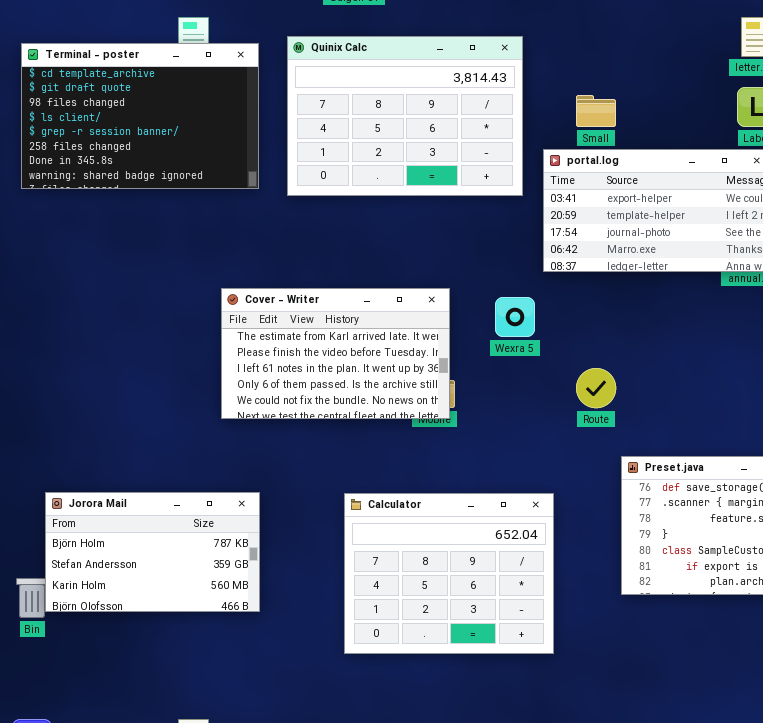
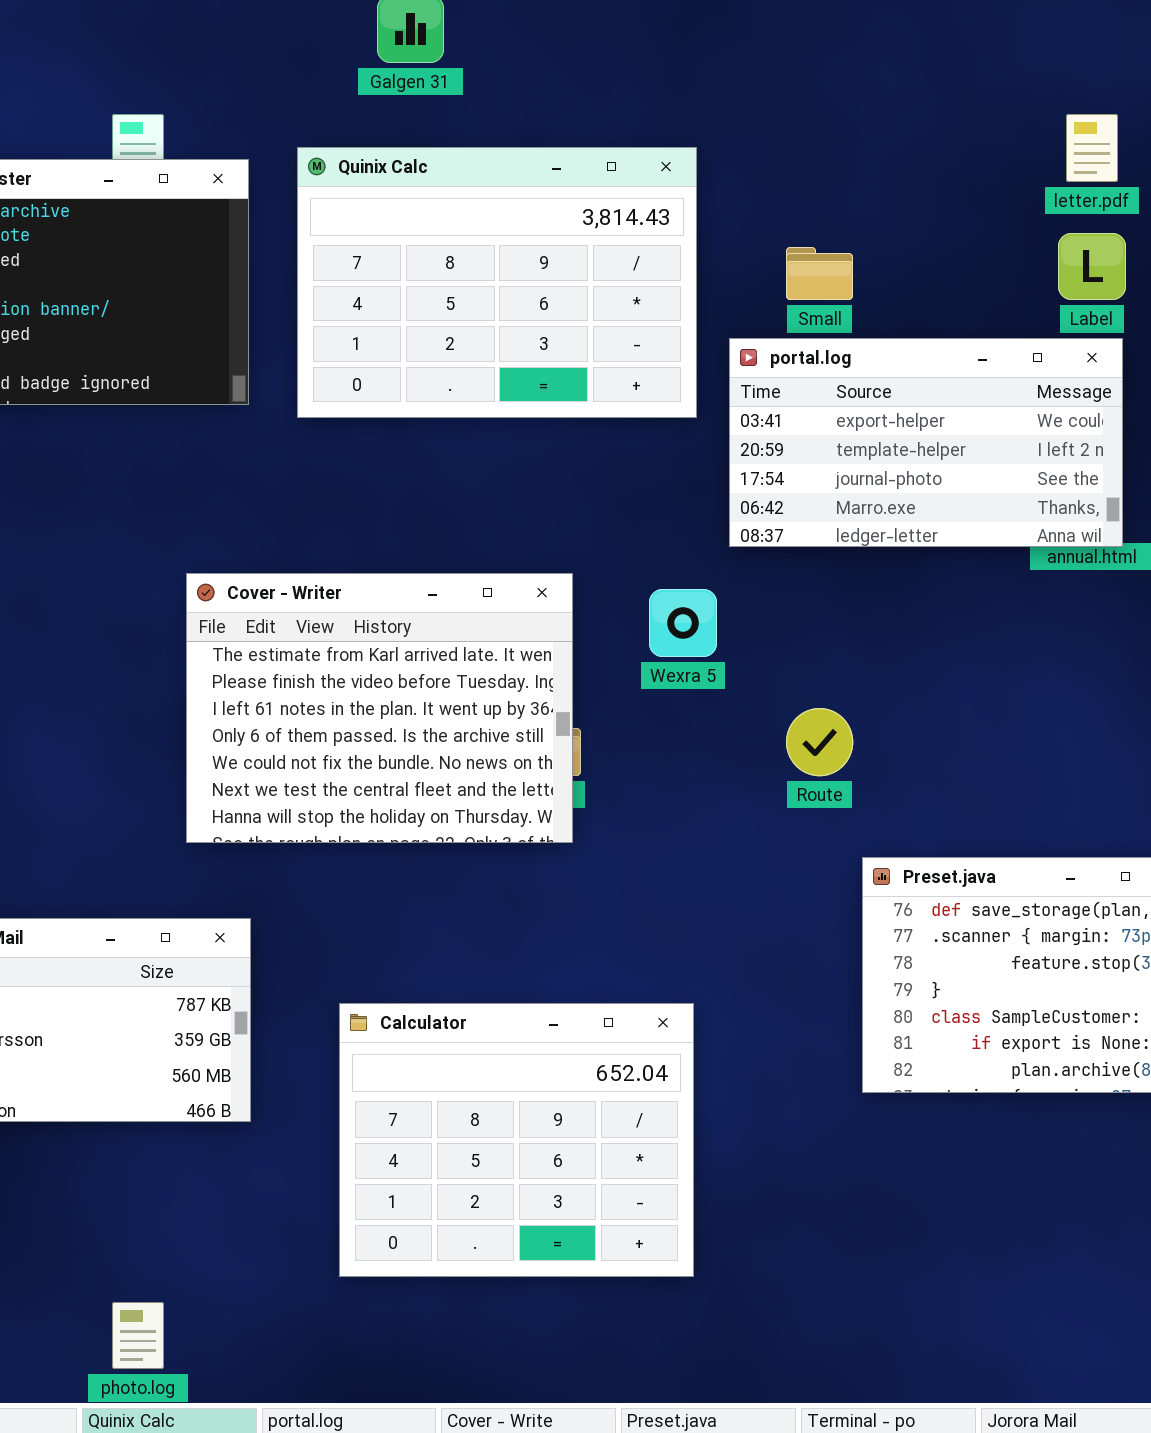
Cover - Writer: [221,288,450,419] -> [186,573,573,843], resized
Calculator: [344,493,554,654] -> [339,1003,694,1277], moved

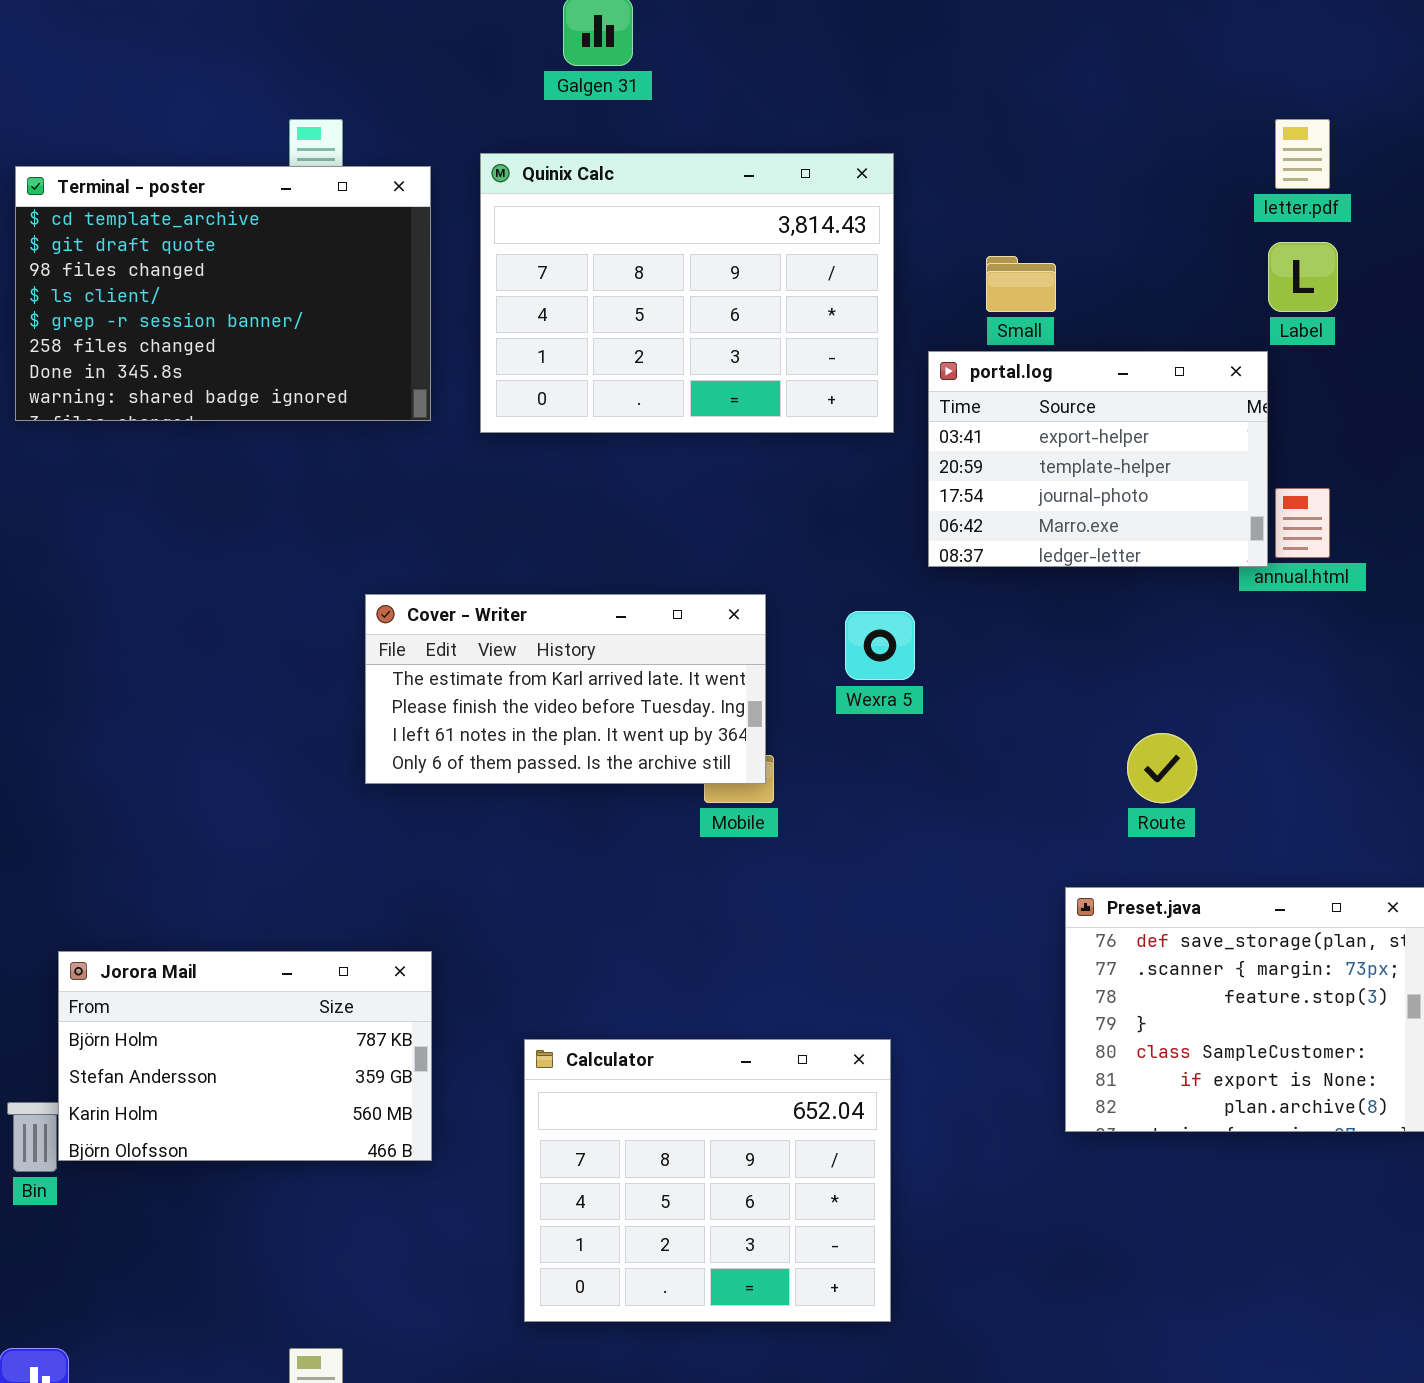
portal.log: [729,338,1123,547] -> [928,351,1268,567], resized
Cover - Writer: [186,573,573,843] -> [365,594,766,784], resized
Route: [786,708,853,776] -> [1127,733,1197,803], moved

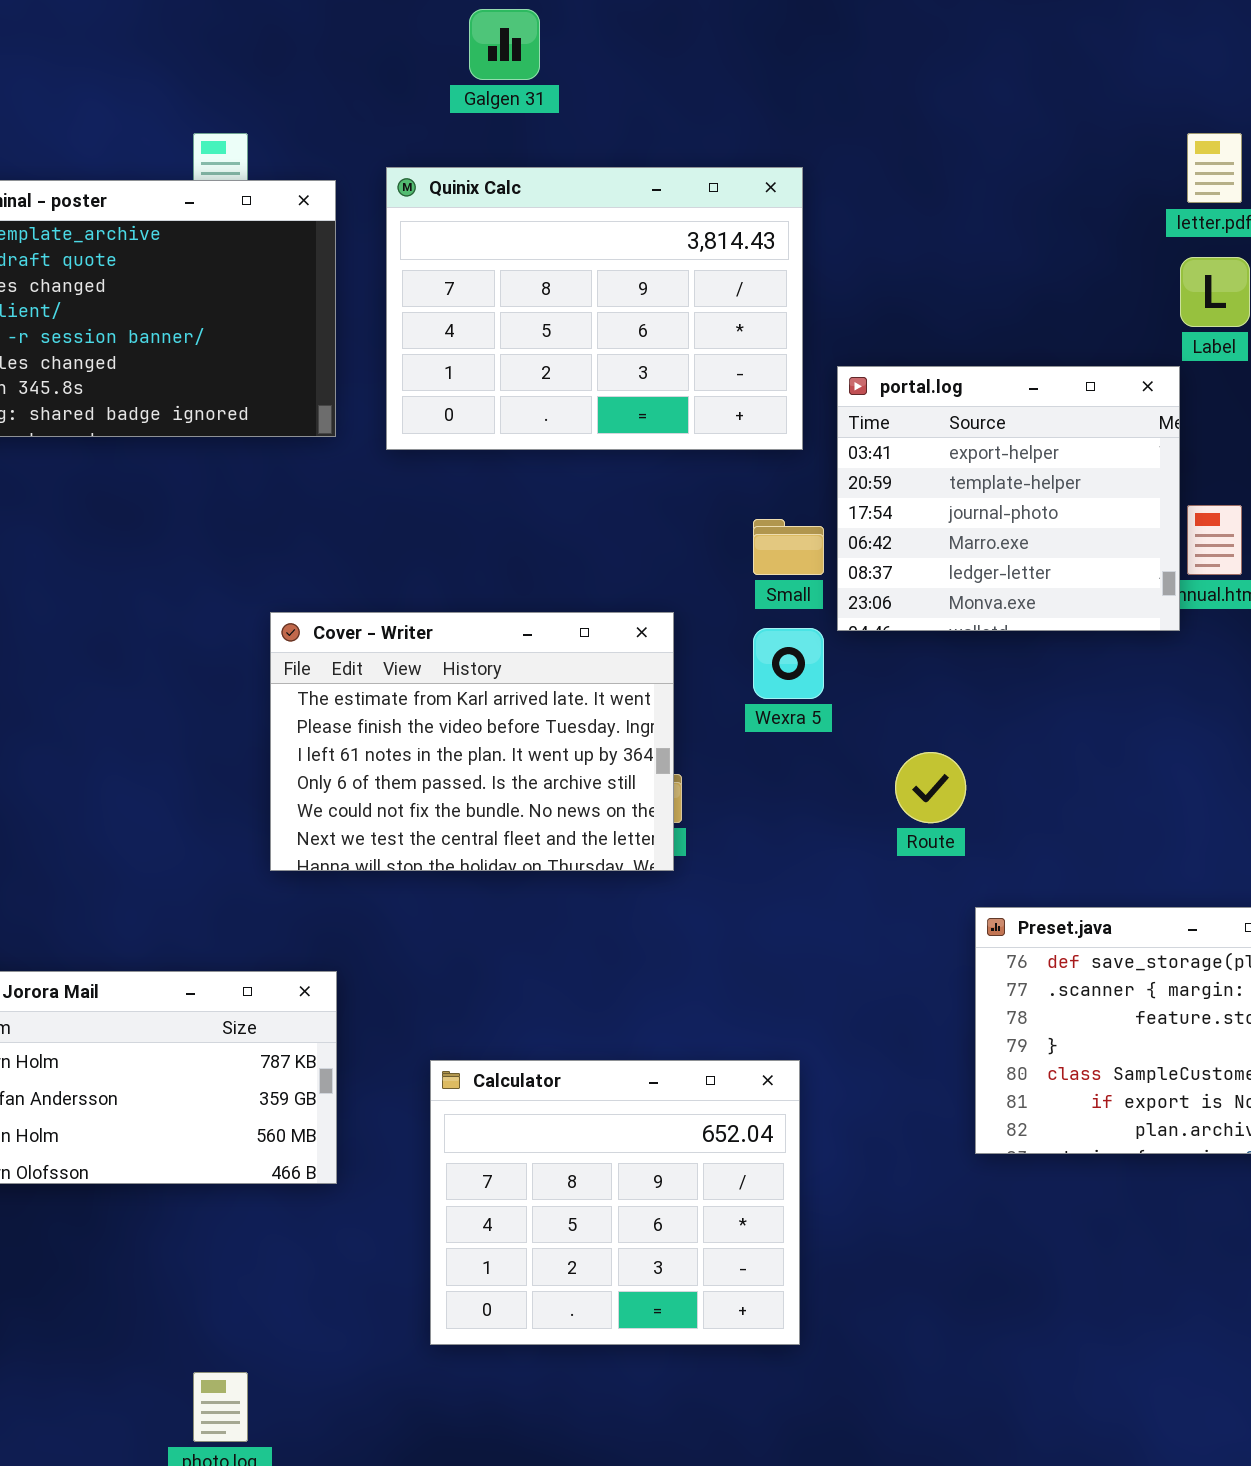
Small: [986,256,1056,312] -> [753,519,824,575], moved
portal.log: [928,351,1268,567] -> [837,366,1180,631], resized
Cover - Writer: [365,594,766,784] -> [270,612,674,871], resized
Route: [1127,733,1197,803] -> [895,752,966,823], moved

